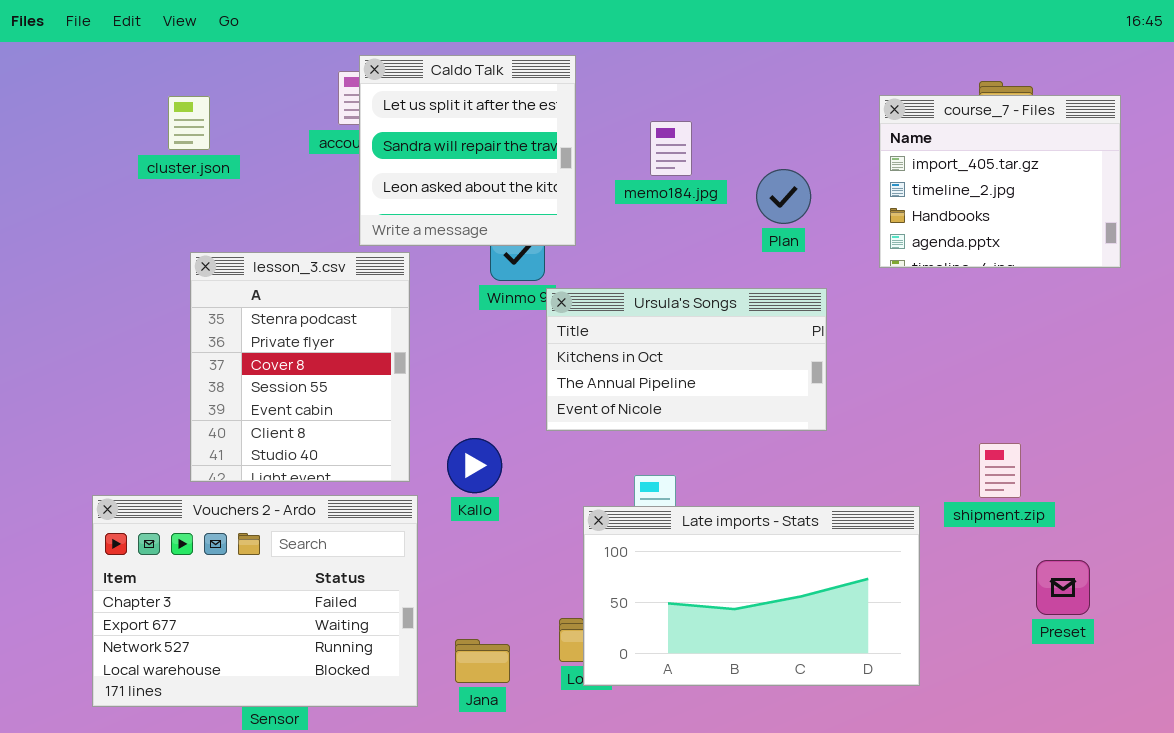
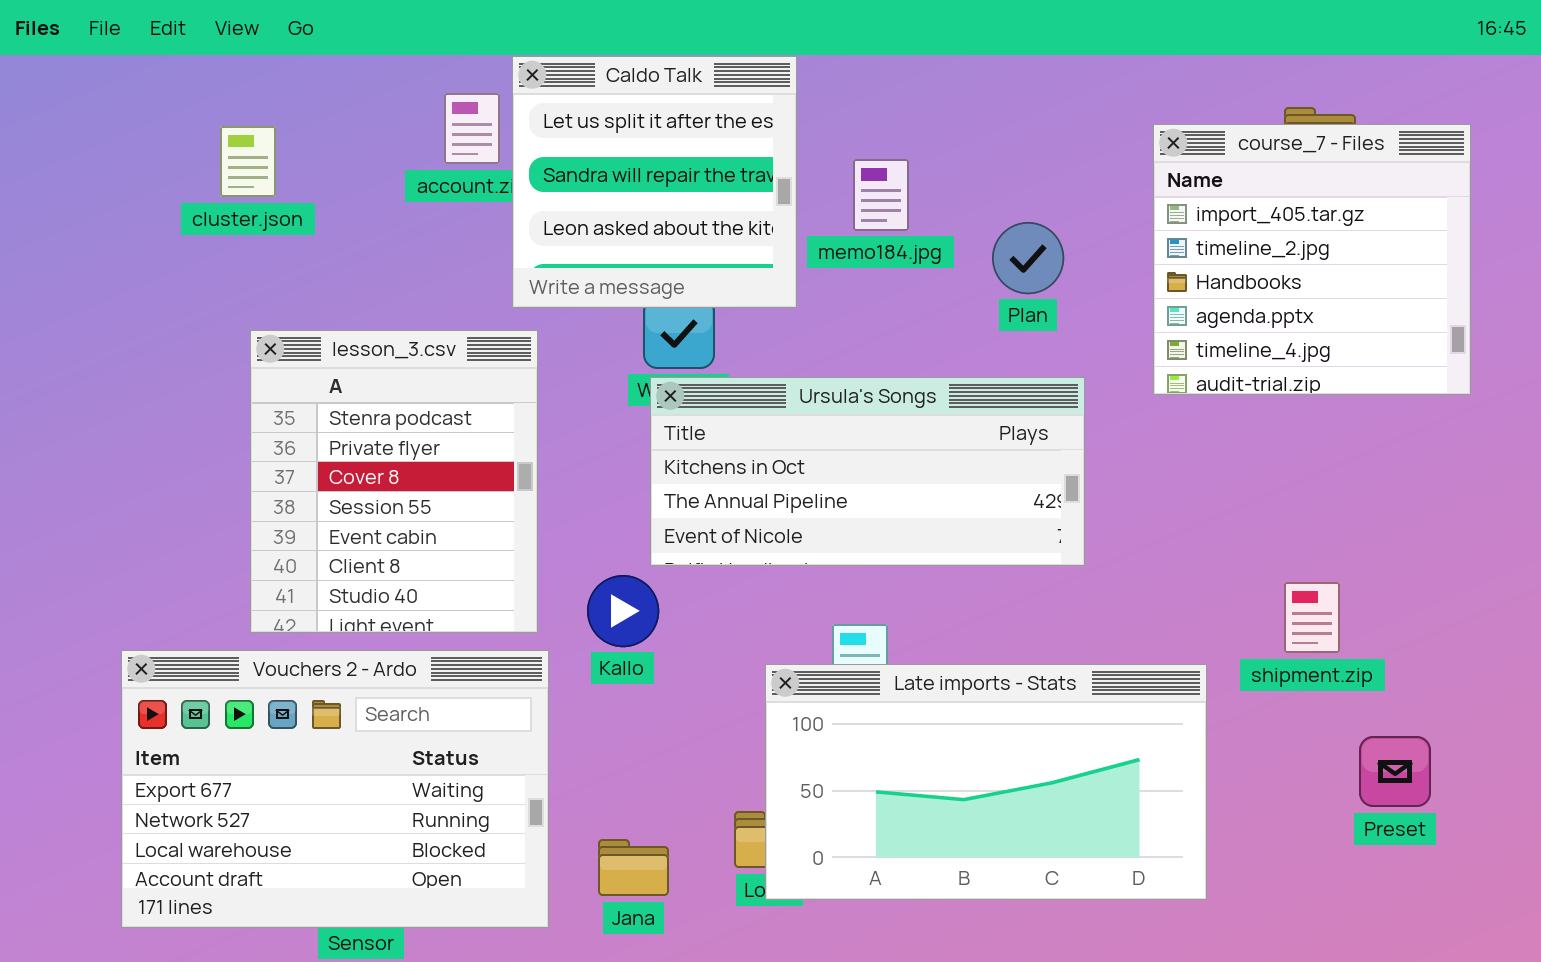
Caldo Talk: [359,55,576,246] -> [512,56,797,308], moved
course_7 - Files: [879,95,1121,268] -> [1153,124,1471,395], resized
Ursula's Songs: [546,288,827,431] -> [650,377,1085,566], resized
Vouchers 2 - Ardo: [92,495,418,707] -> [121,650,549,928], scrolled down 1 row

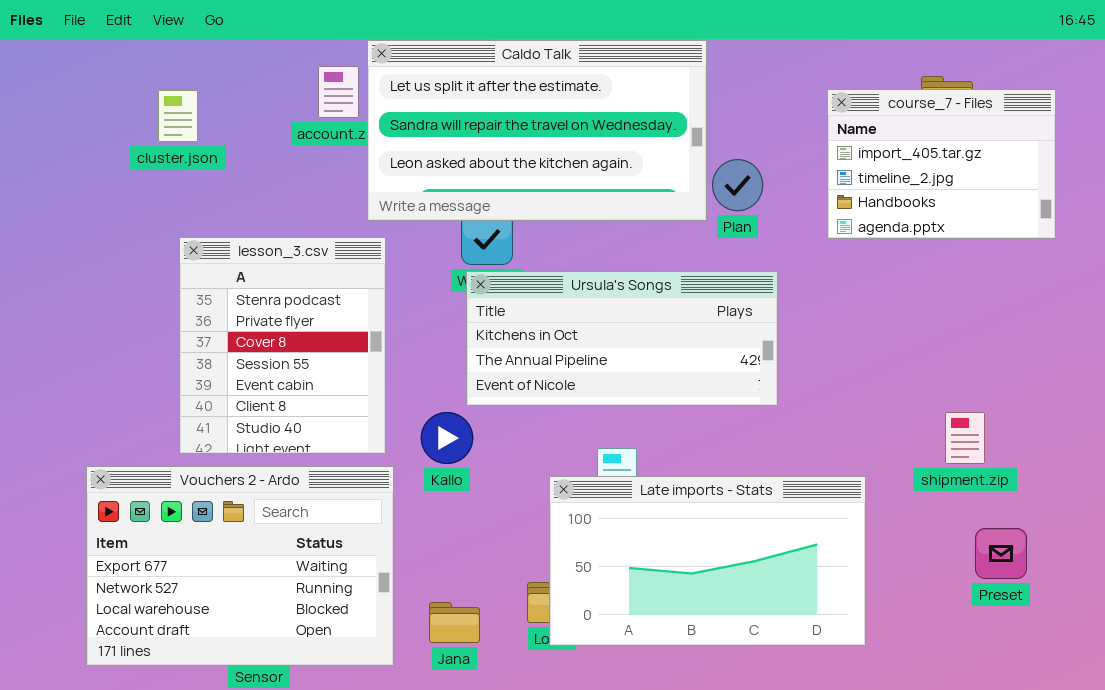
Caldo Talk: [512,56,797,308] -> [367,40,707,221], resized
course_7 - Files: [1153,124,1471,395] -> [827,89,1056,239], resized
shipment.zip: [1284,582,1340,653] -> [945,412,985,464], moved

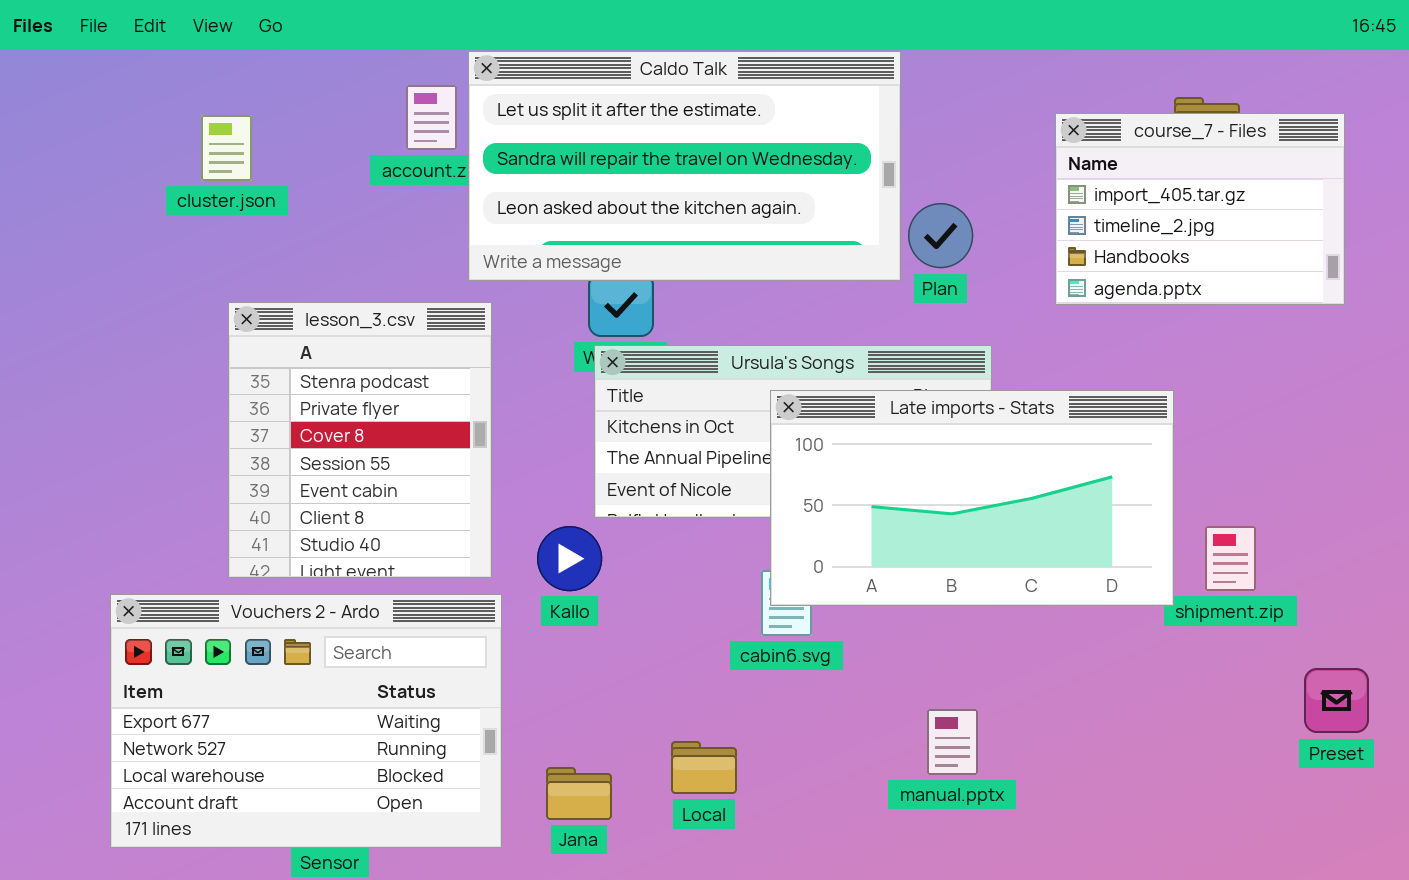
Late imports - Stats: [549,476,866,646] -> [770,390,1174,606], moved
Preset: [975,528,1027,579] -> [1304,668,1369,733], moved

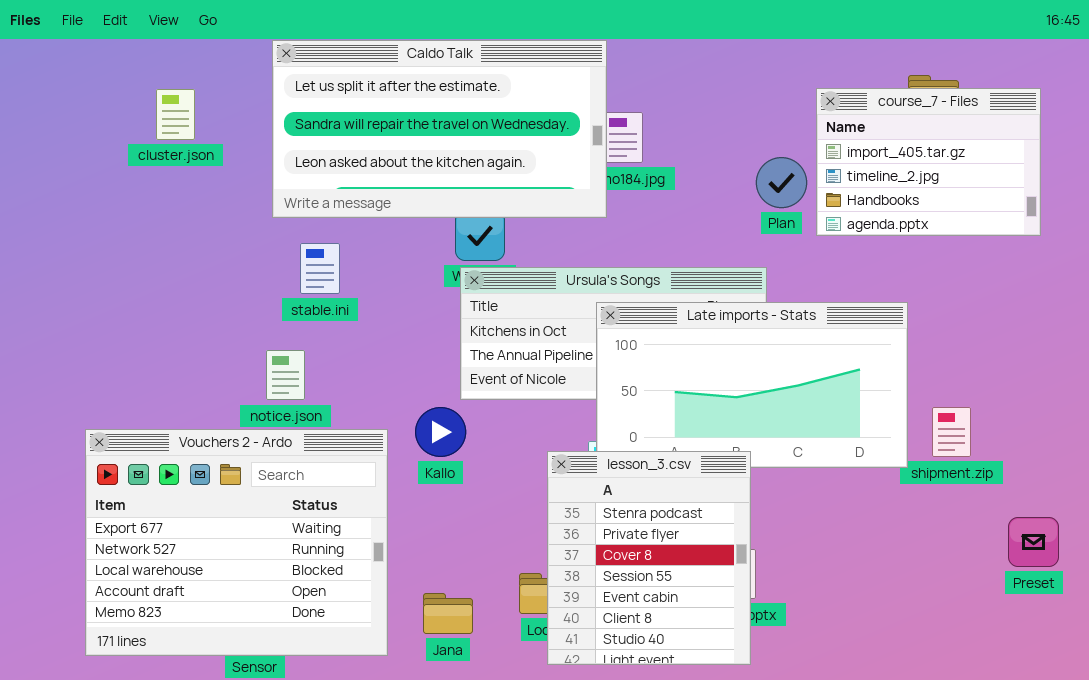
Caldo Talk: [468,51,901,281] -> [272,40,607,218], moved
Plan: [908,203,973,268] -> [756,157,807,208], moved
lesson_3.csv: [228,302,492,578] -> [547,451,751,665], moved
Vouchers 2 - Ardo: [110,594,502,848] -> [85,429,388,656], resized

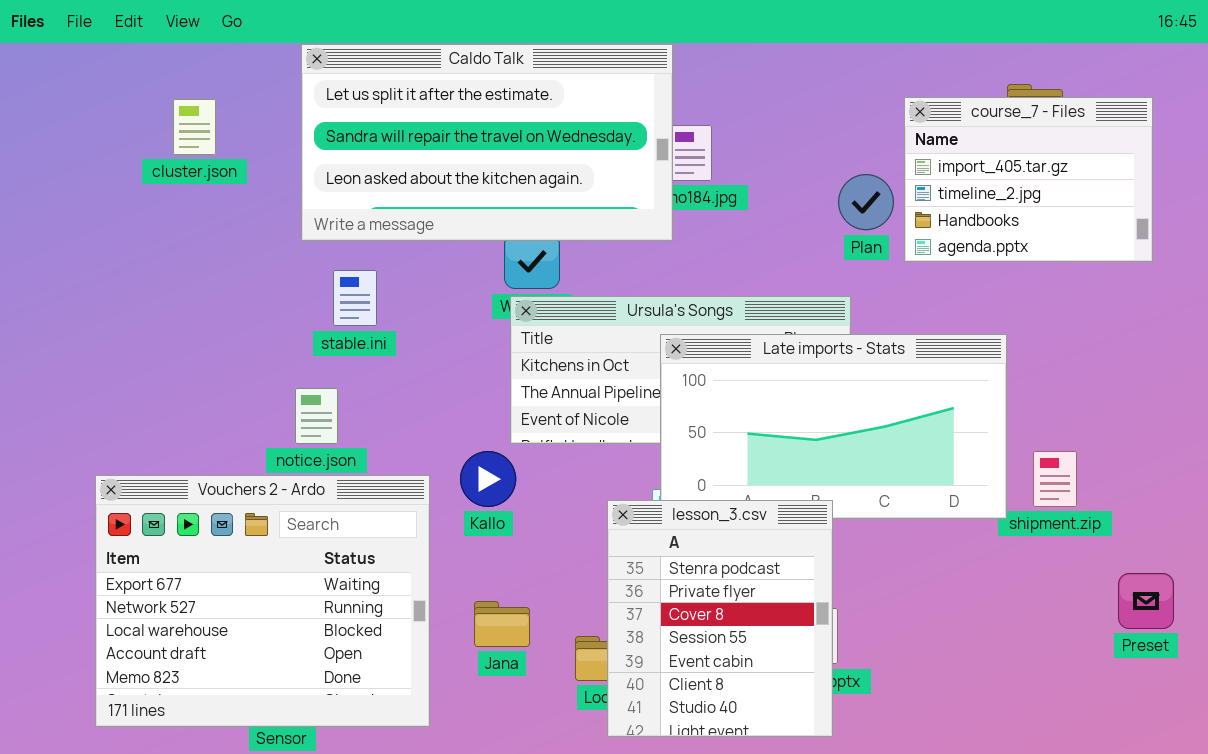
Jana: [423,593,473,634] -> [474,601,530,647], moved

